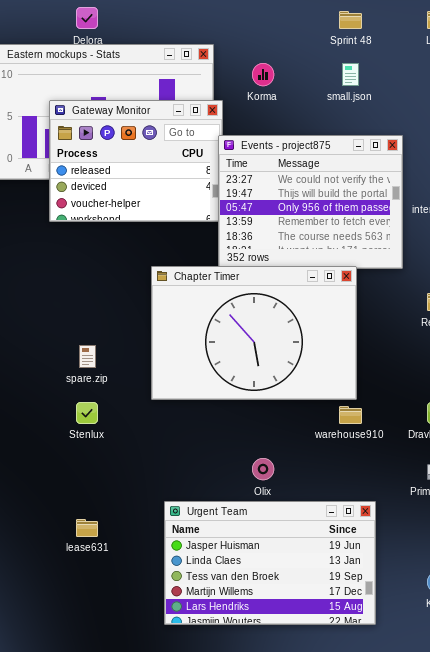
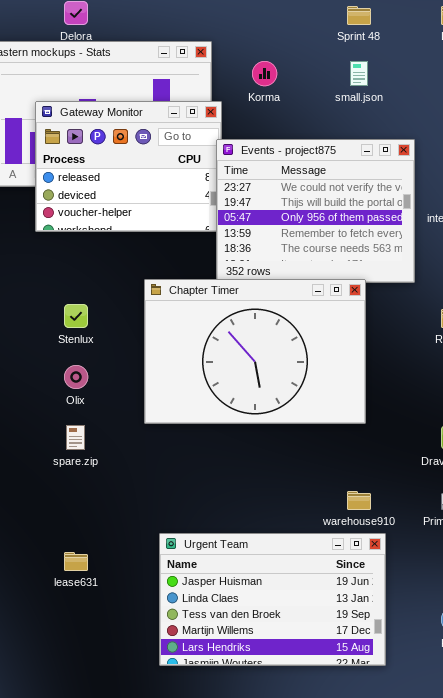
spare.zip: [79,345,96,368] -> [66,425,85,450], moved
Stenlux: [76,402,98,424] -> [64,304,88,328], moved
warehouse910: [339,406,362,424] -> [347,491,371,510], moved
Olix: [252,458,274,480] -> [64,365,88,389], moved

